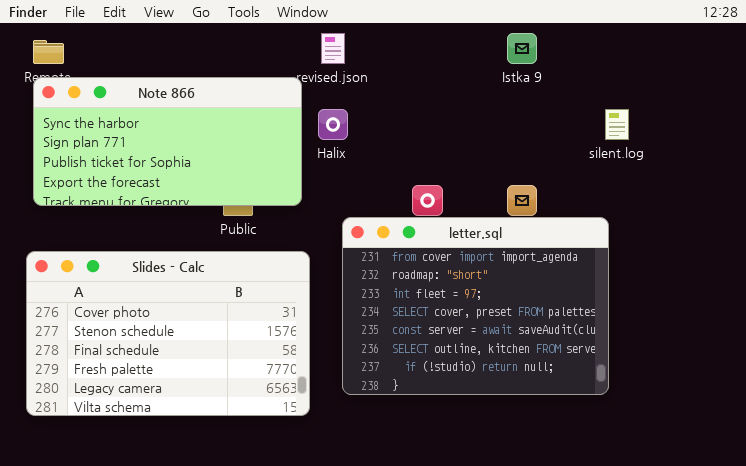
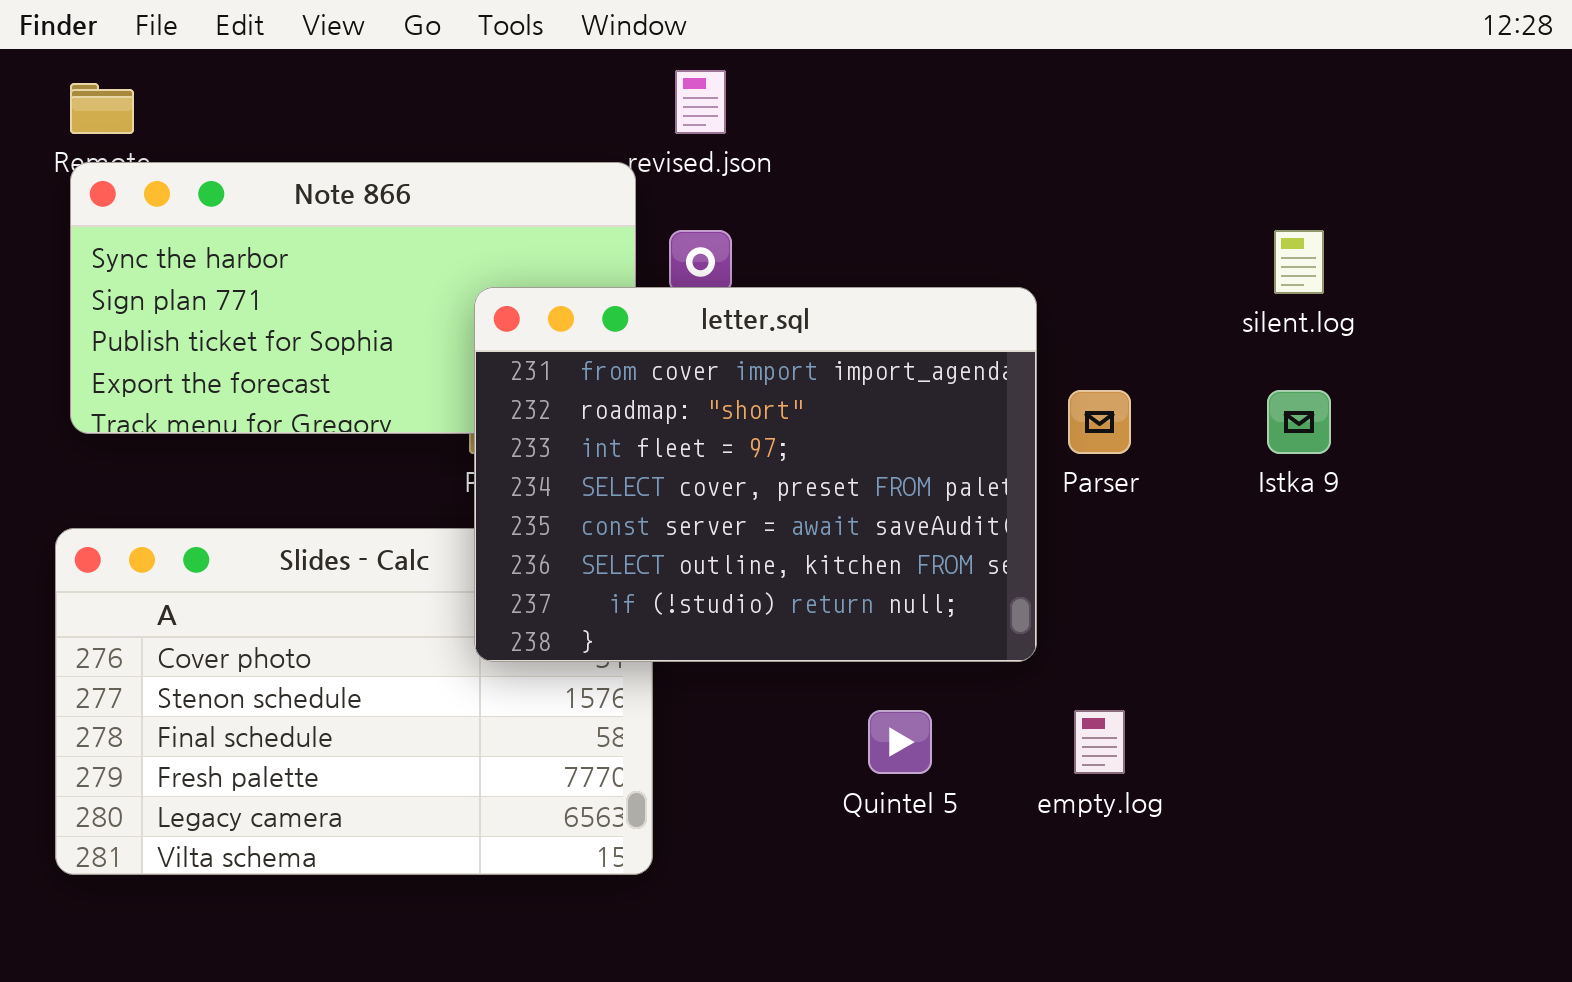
Istka 9: [507,33,537,64] -> [1267,390,1331,454], moved
letter.sql: [342,217,609,395] -> [474,287,1037,662], moved

